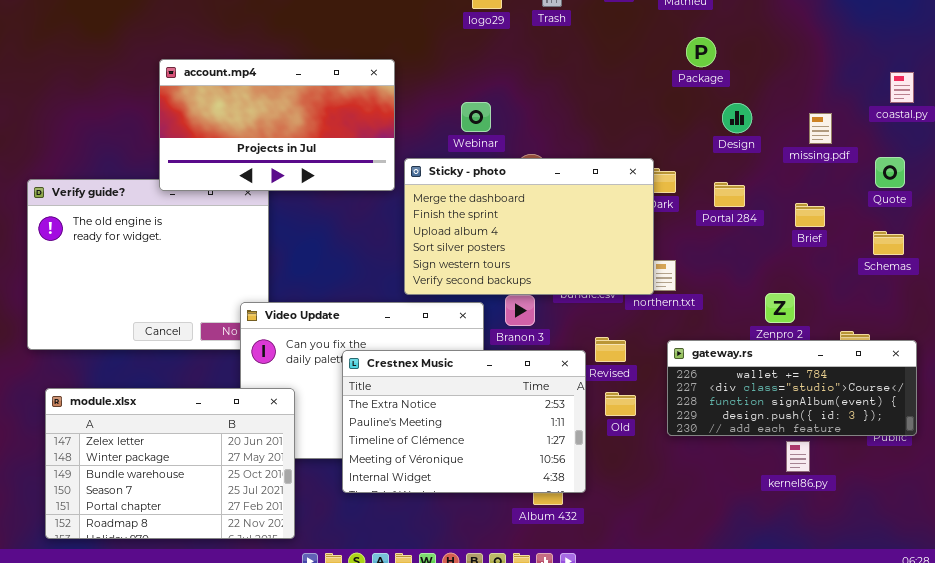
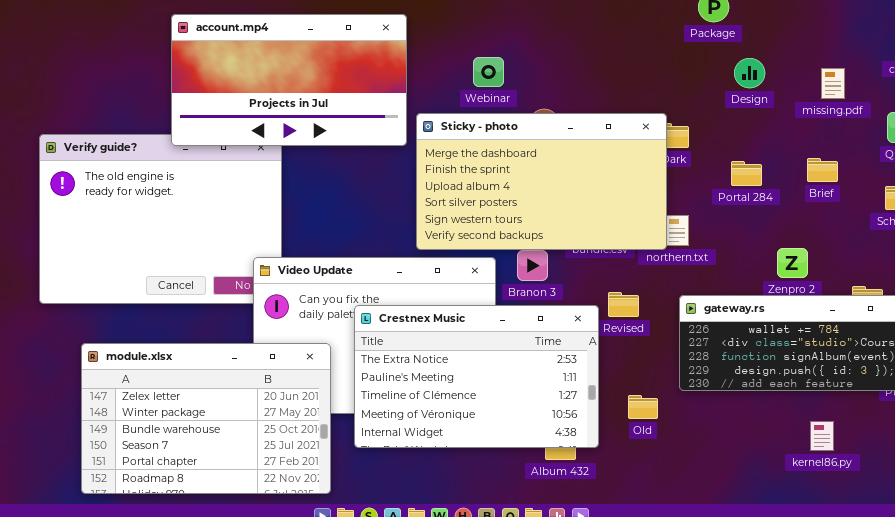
Portal 284: [714,182,745,207] -> [731,161,762,186], moved
module.xlsx: [45,388,295,539] -> [81,343,331,494], moved
Old: [605,392,636,416] -> [628,395,658,419], moved
kernel86.py: [786,441,810,472] -> [810,421,834,451], moved

